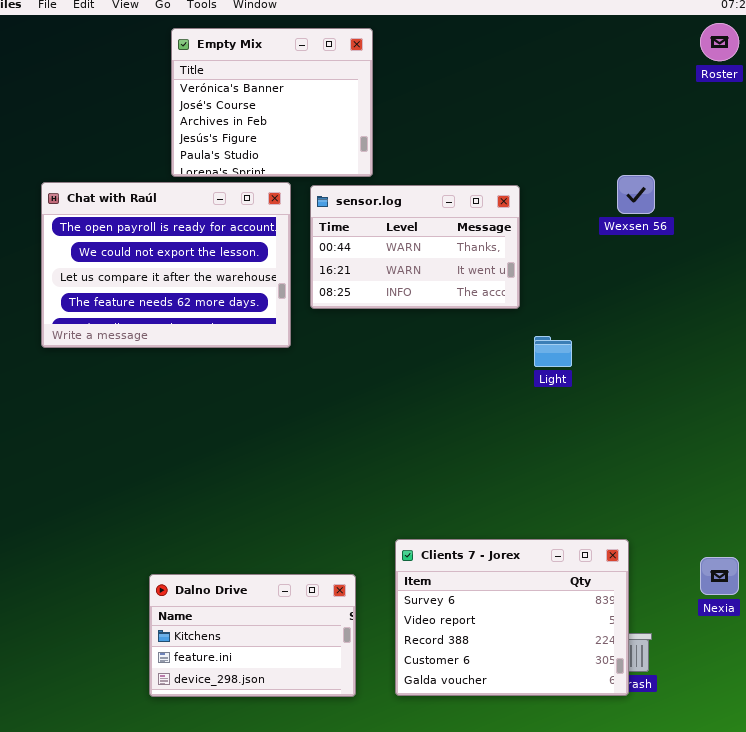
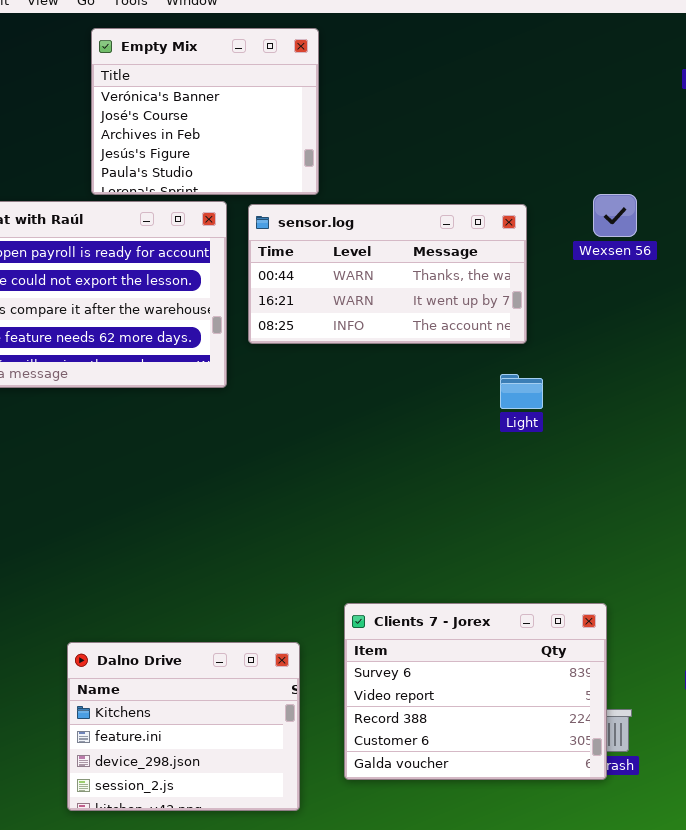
sensor.log: [310,185,520,309] -> [248,204,527,344], resized
Dalno Drive: [149,574,356,697] -> [67,642,300,811], resized

